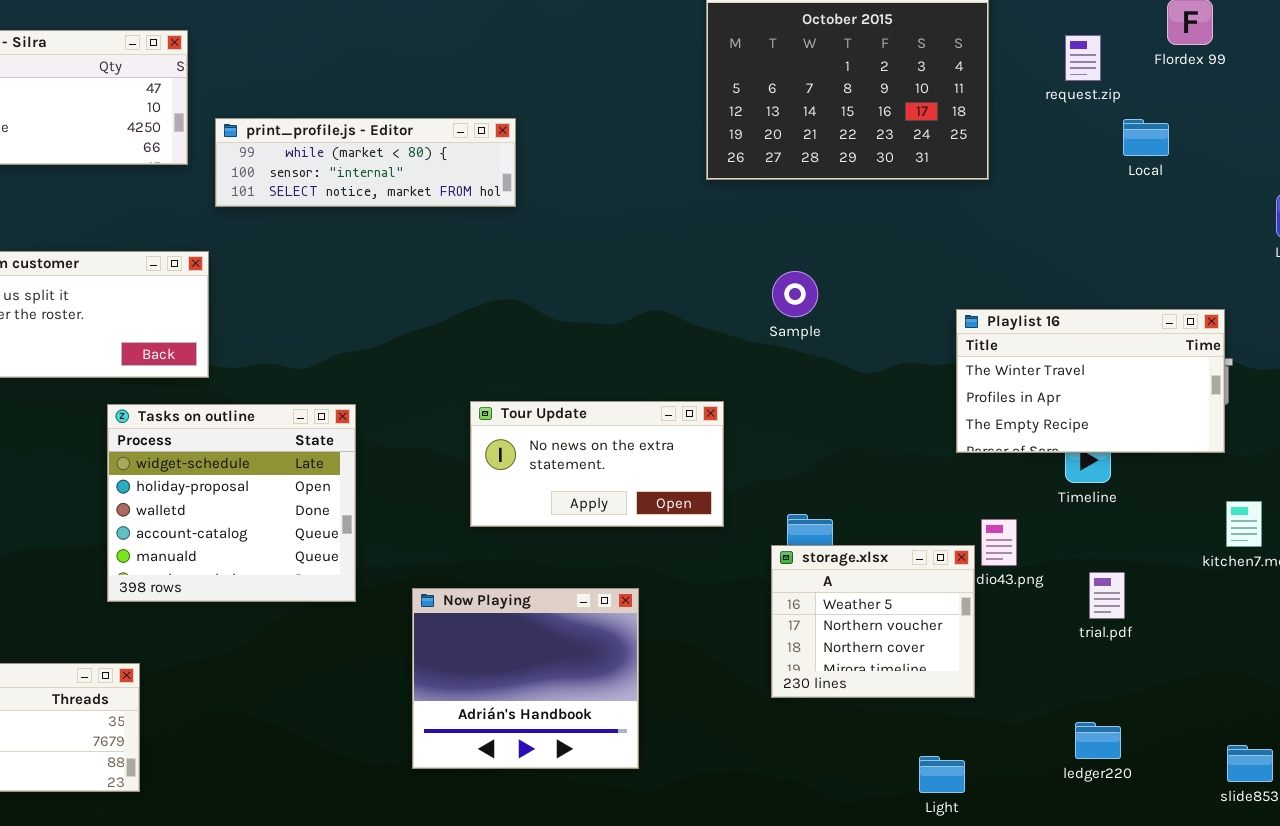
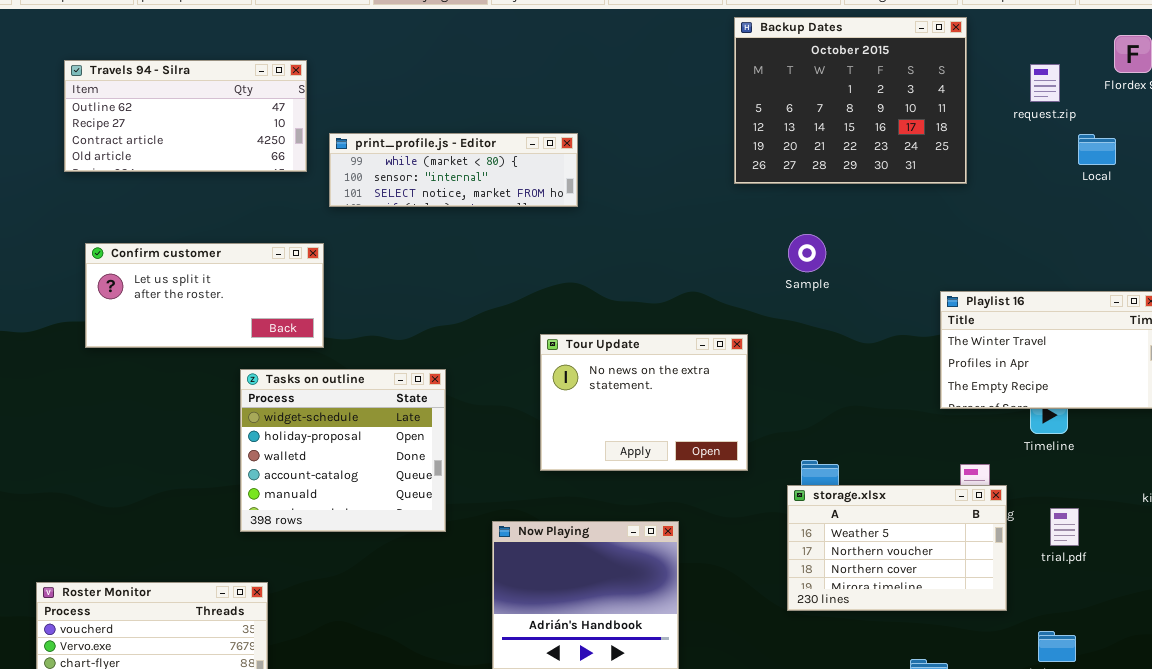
Sample: [772,271,818,317] -> [788,234,826,272], moved
Tour Update: [470,401,724,527] -> [540,334,748,471], resized
storage.xlsx: [771,545,975,698] -> [787,485,1007,611], resized

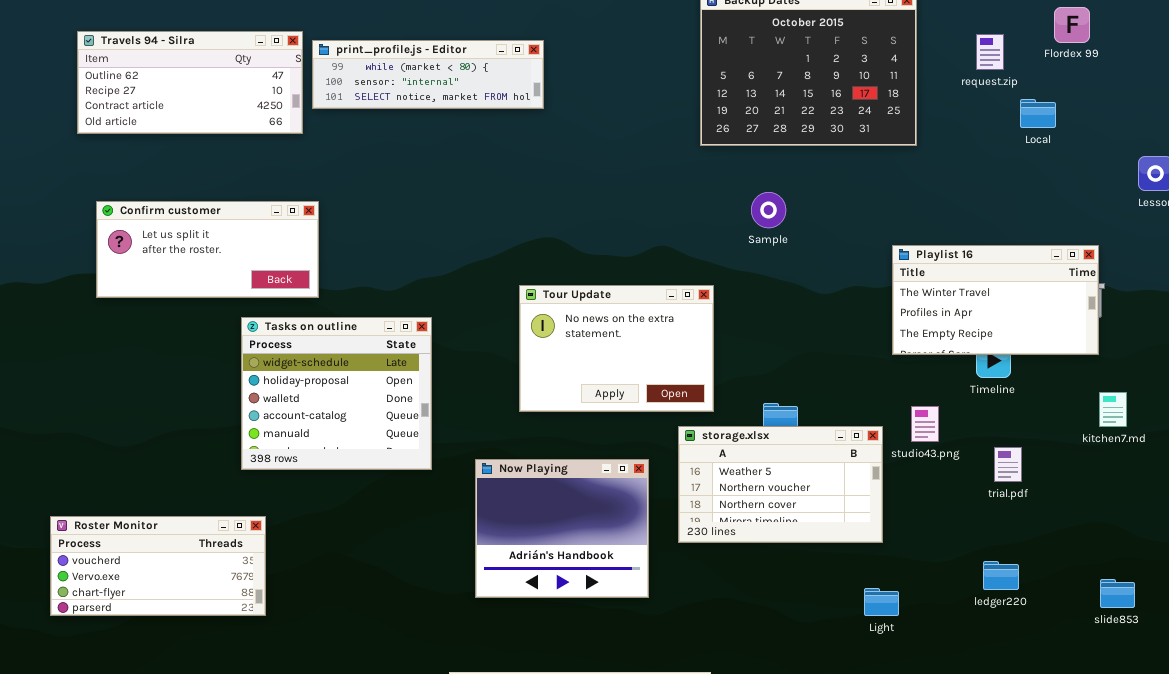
print_profile.js - Editor: [329,133,578,207] -> [312,40,544,109], moved
storage.xlsx: [787,485,1007,611] -> [678,426,883,543], moved

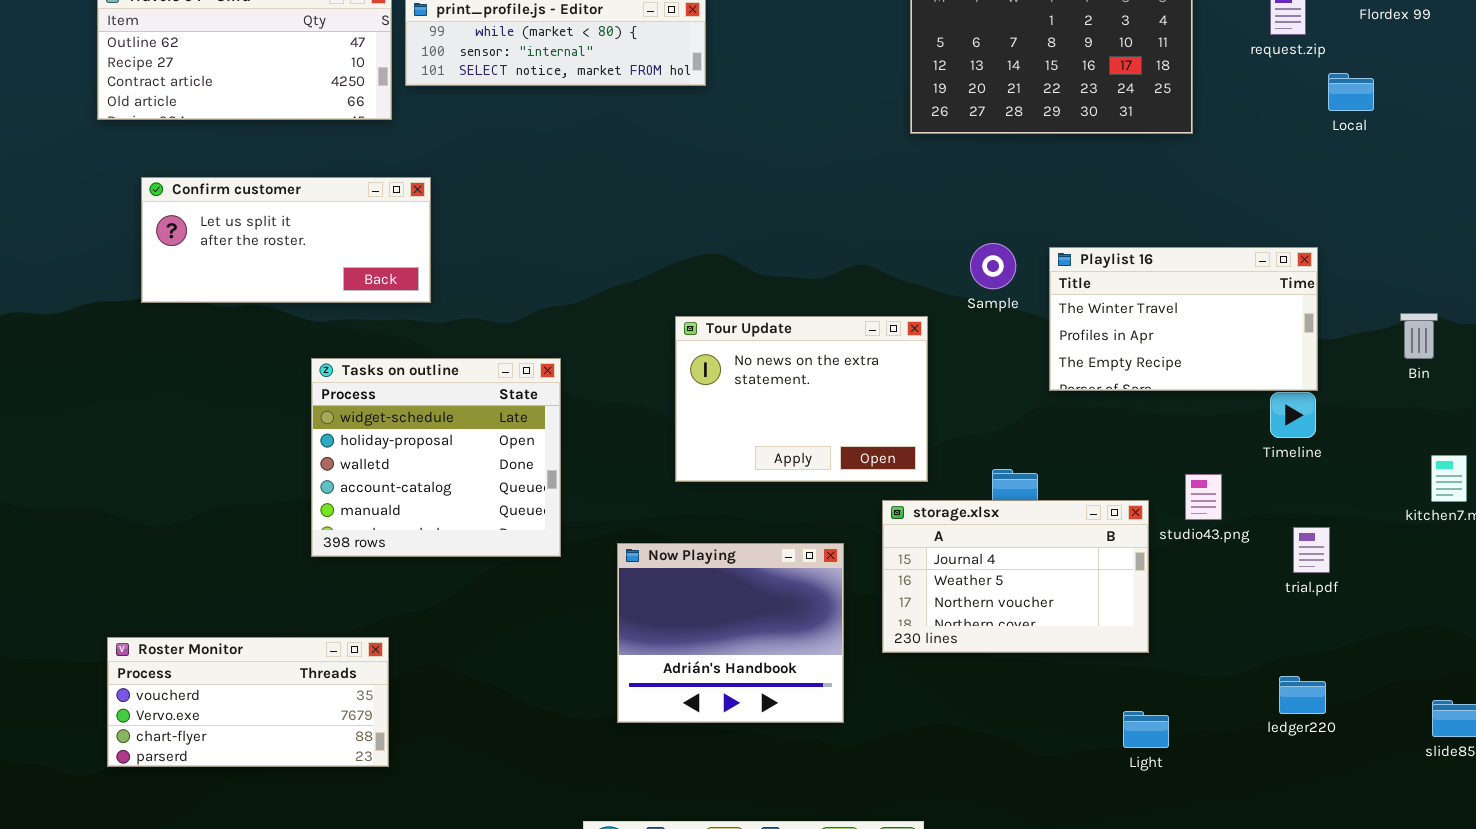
Sample: [751,192,786,228] -> [970,243,1016,289], moved
Confirm customer: [96,201,319,298] -> [141,177,431,303], moved
Playlist 16: [892,245,1099,355] -> [1049,247,1318,391], moved
storage.xlsx: [678,426,883,543] -> [882,500,1149,653], scrolled up 1 row
Roster Monitor: [50,516,266,616] -> [107,637,389,767], moved

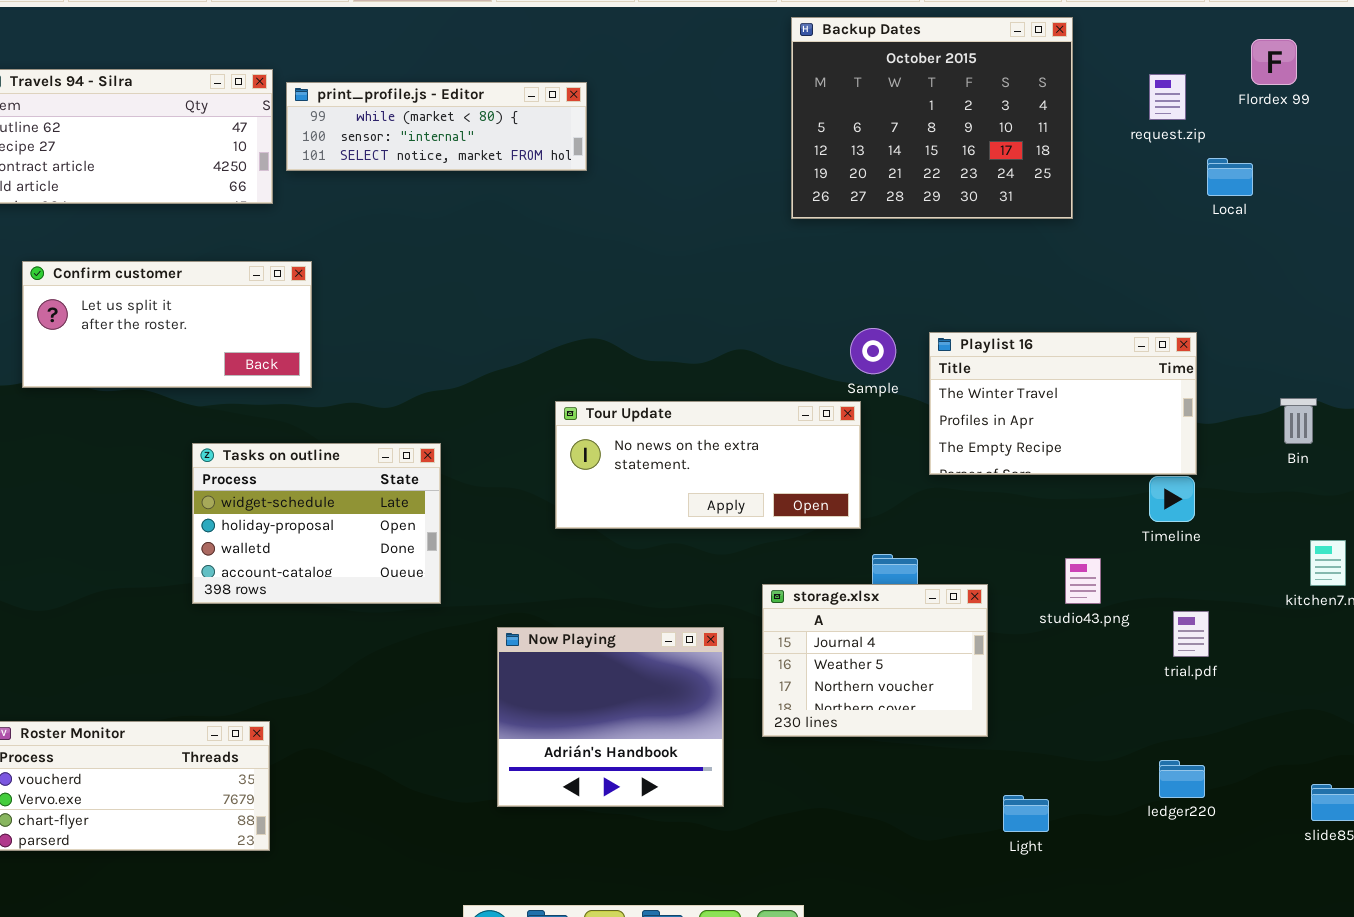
Tour Update: [675,316,928,482] -> [555,401,861,529], resized
Tasks on outline: [311,358,561,557] -> [192,443,441,604], resized
storage.xlsx: [882,500,1149,653] -> [762,584,988,737], resized

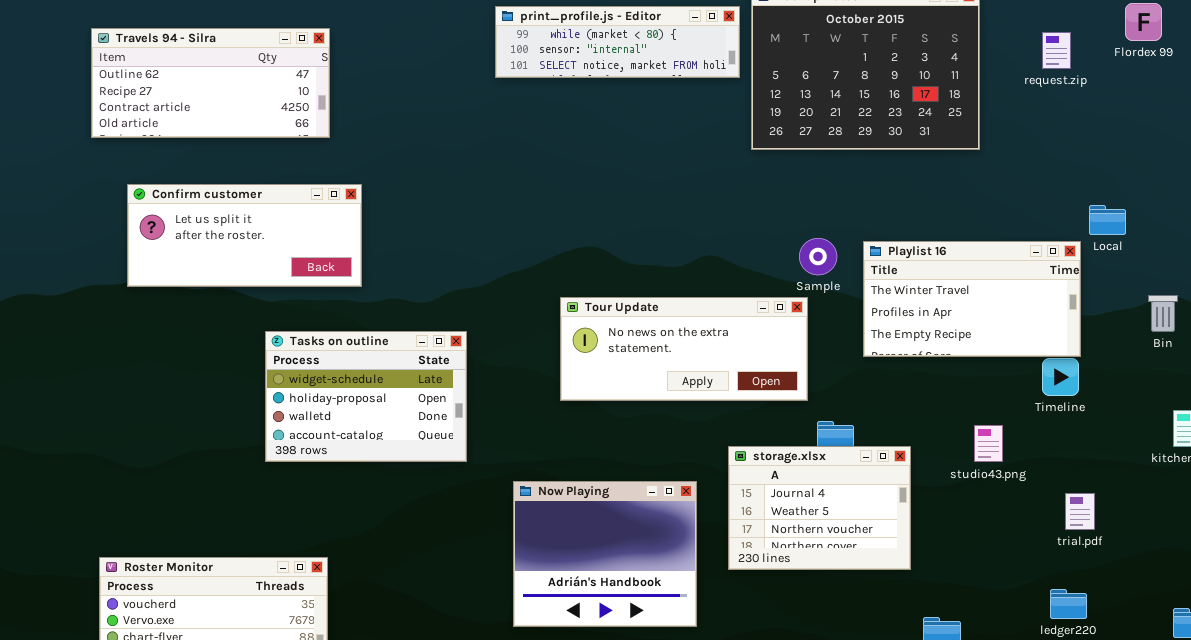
print_profile.js - Editor: [286,82,587,171] -> [495,6,740,78], moved
Local: [1207,158,1253,196] -> [1089,205,1126,235], moved
trial.pdf: [1173,611,1209,657] -> [1065,493,1095,530], moved

